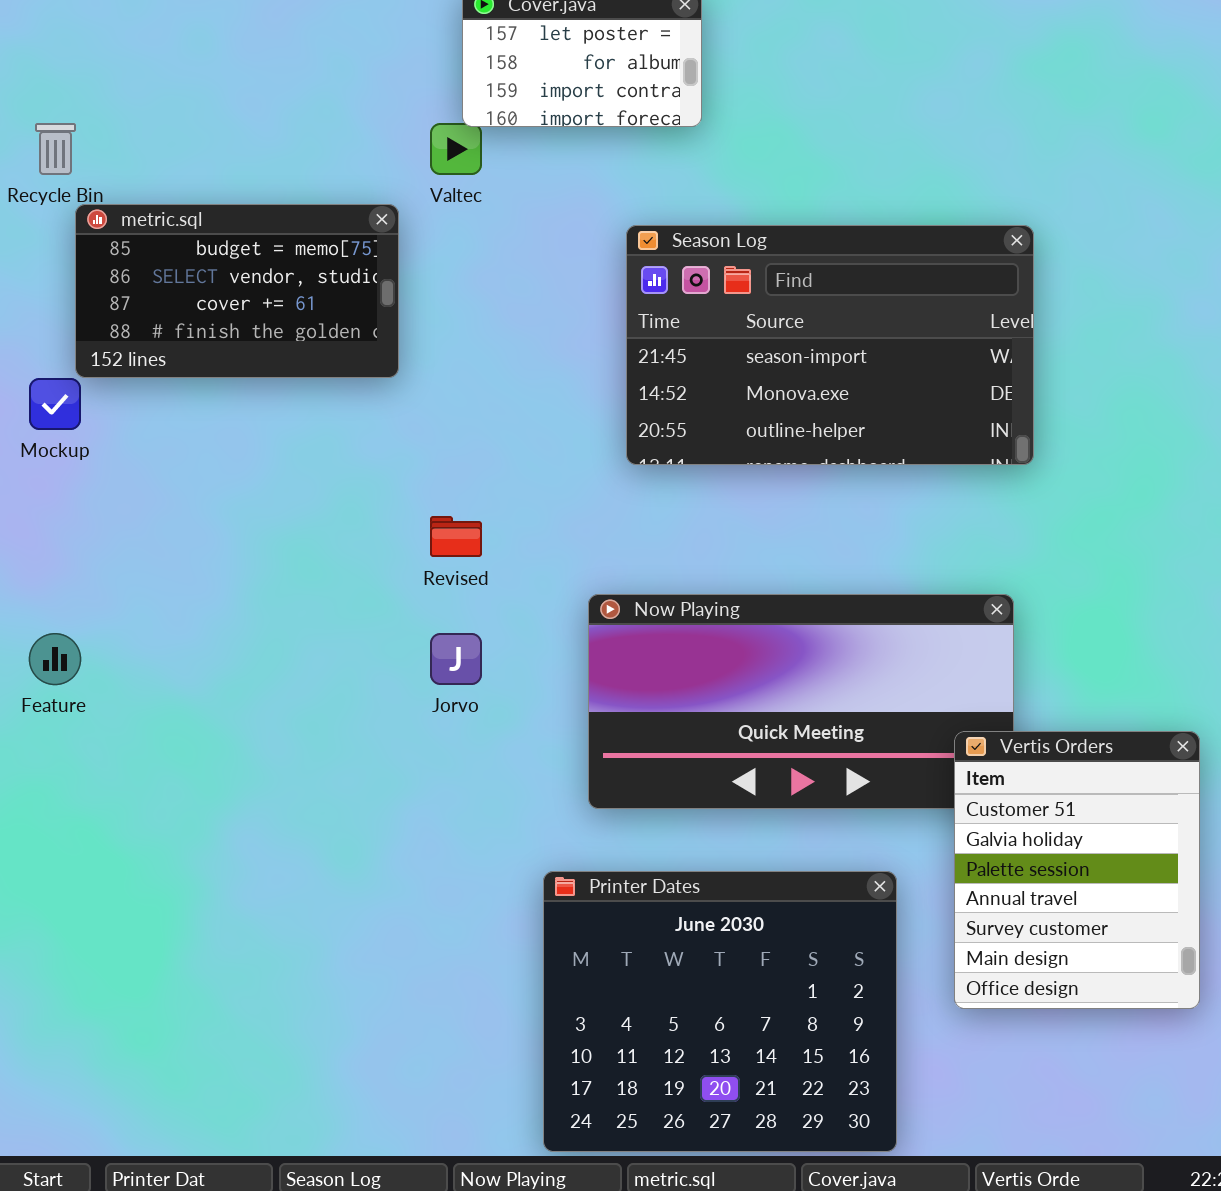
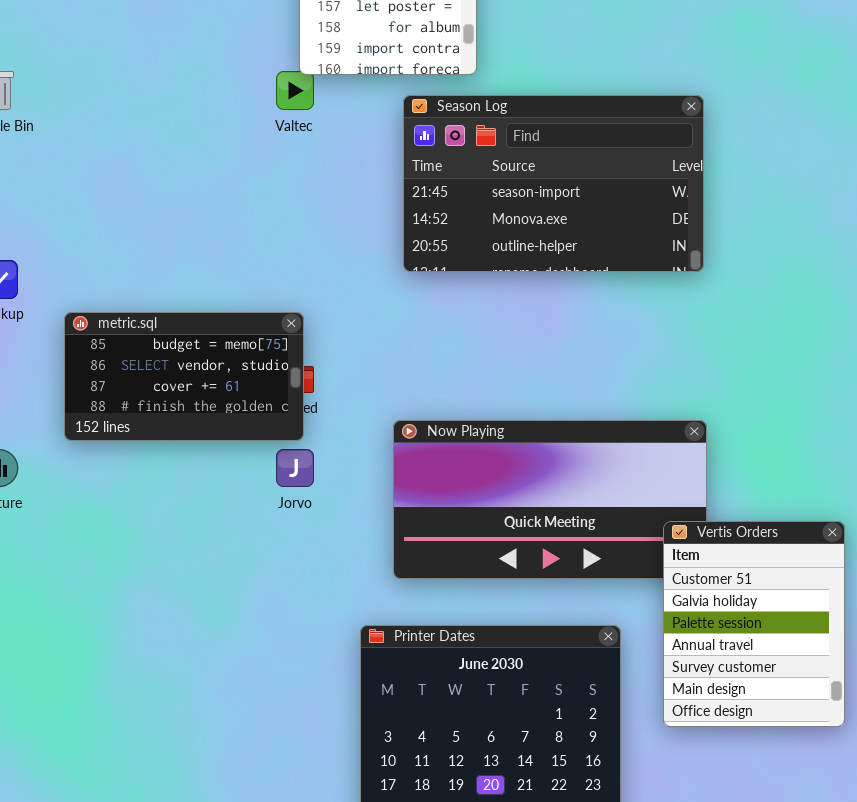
metric.sql: [75,204,399,378] -> [64,312,304,441], moved
Season Log: [626,225,1034,465] -> [403,95,704,272], moved

